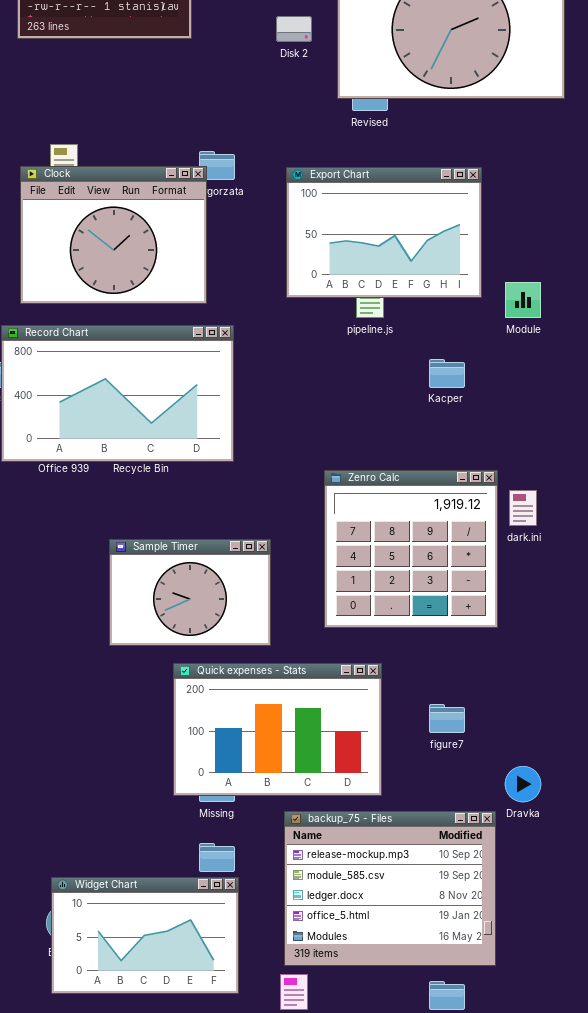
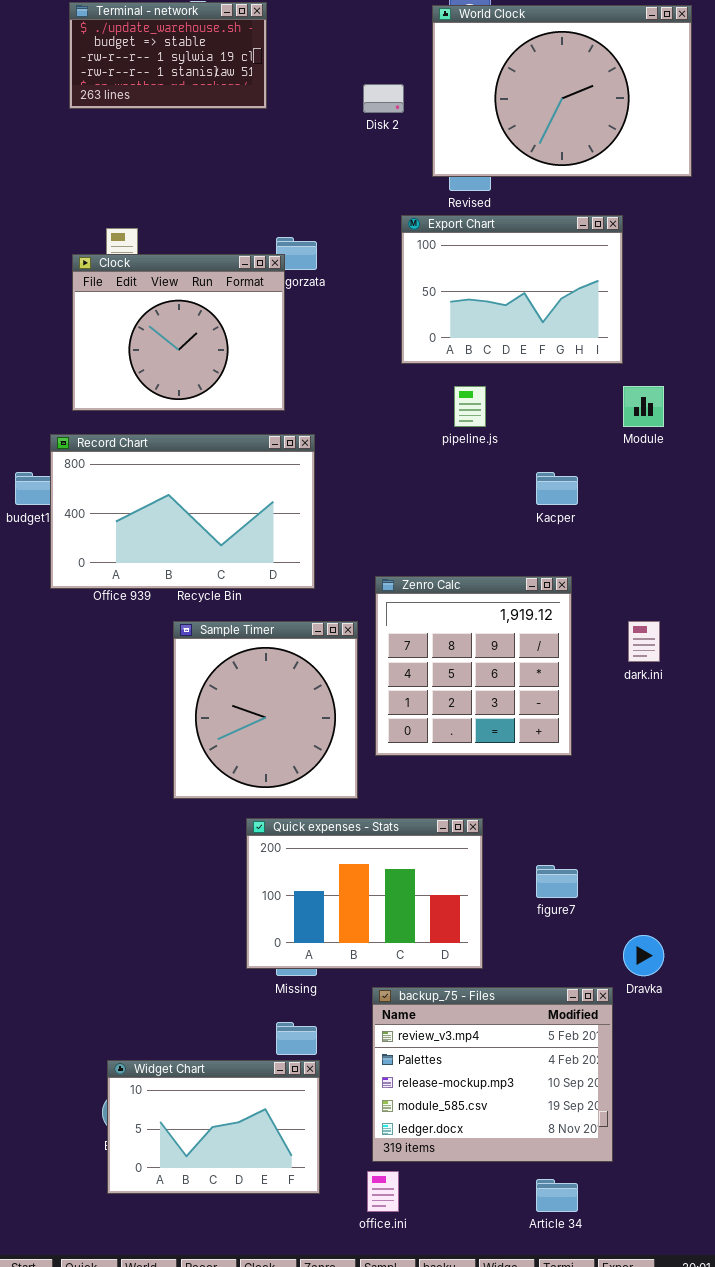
Export Chart: [286,167,482,298] -> [401,215,623,364], moved
Zenro Calc: [324,470,498,628] -> [375,576,572,756], moved
Sample Timer: [109,539,271,646] -> [173,621,358,799], resized
backup_75 - Files: [284,811,496,966] -> [372,987,613,1162], scrolled up 2 rows

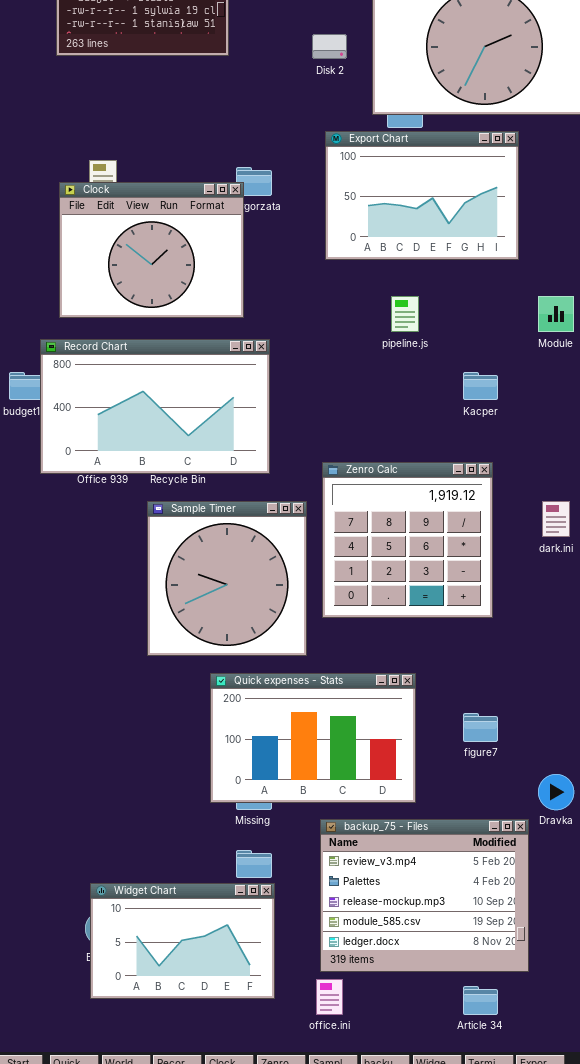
Export Chart: [401,215,623,364] -> [325,131,519,260], moved

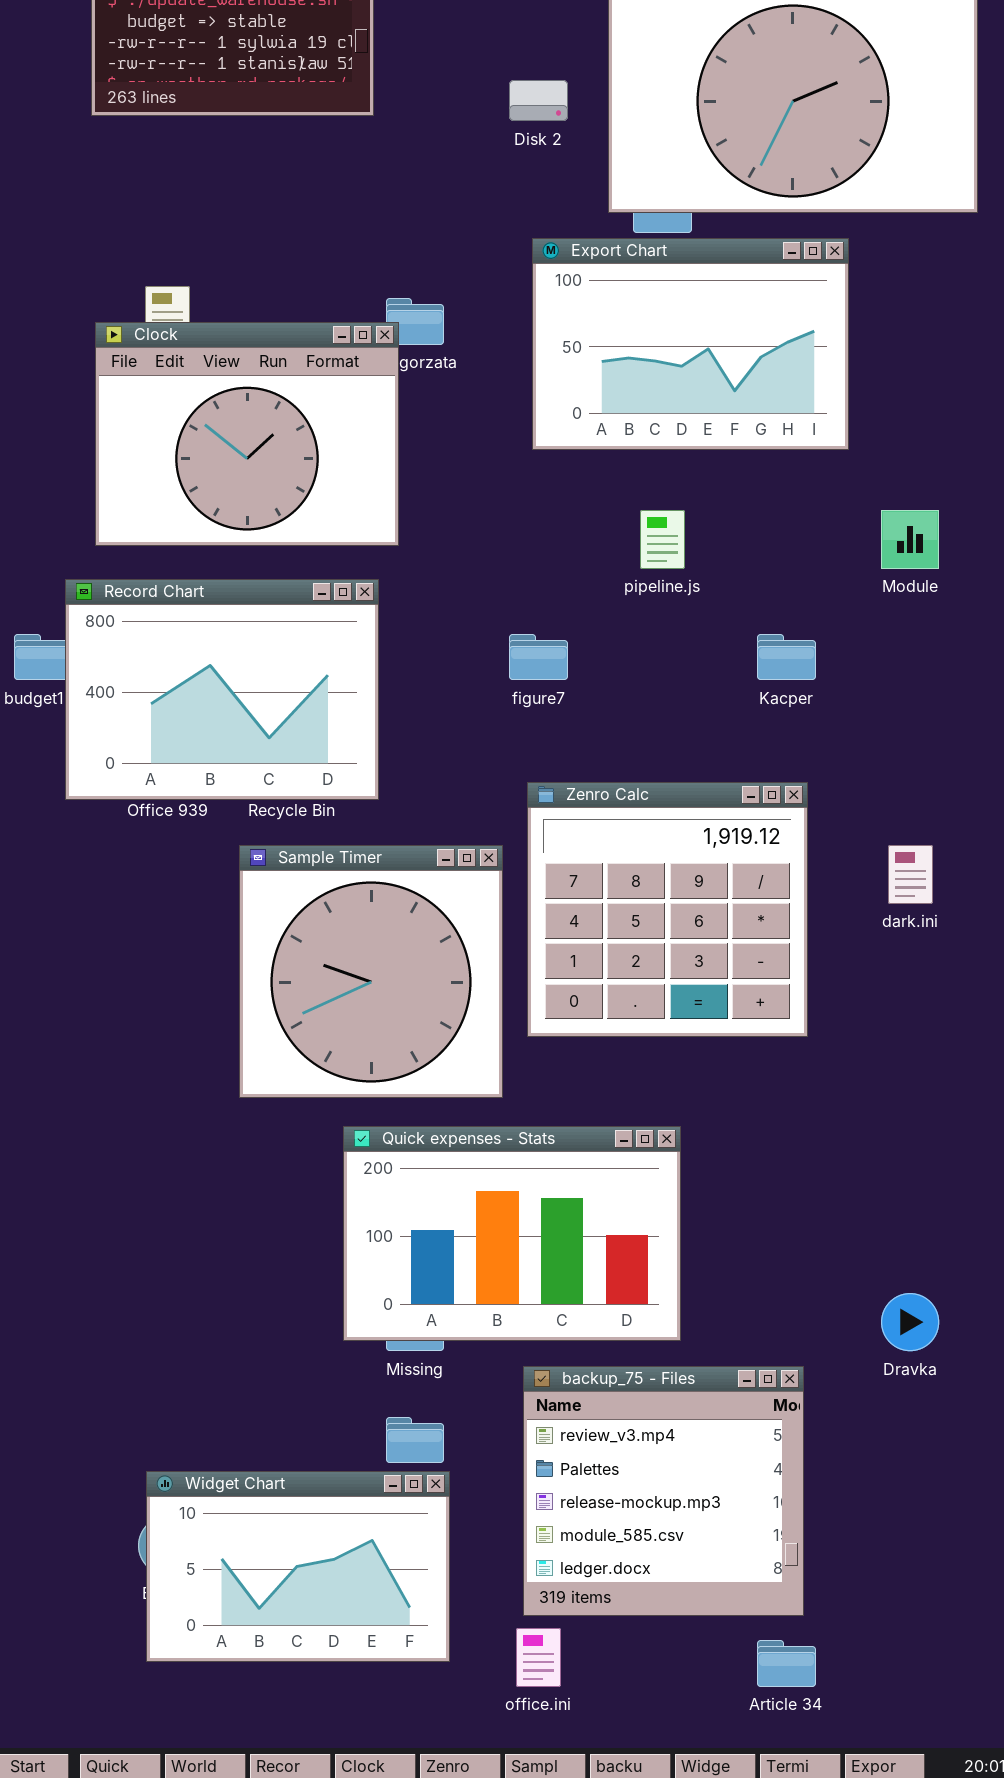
Record Chart: [40,339,270,474] -> [65,579,379,800], resized
figure7: [463,713,498,742] -> [509,634,568,680], moved
backup_75 - Files: [320,819,529,972] -> [523,1366,804,1616], resized

